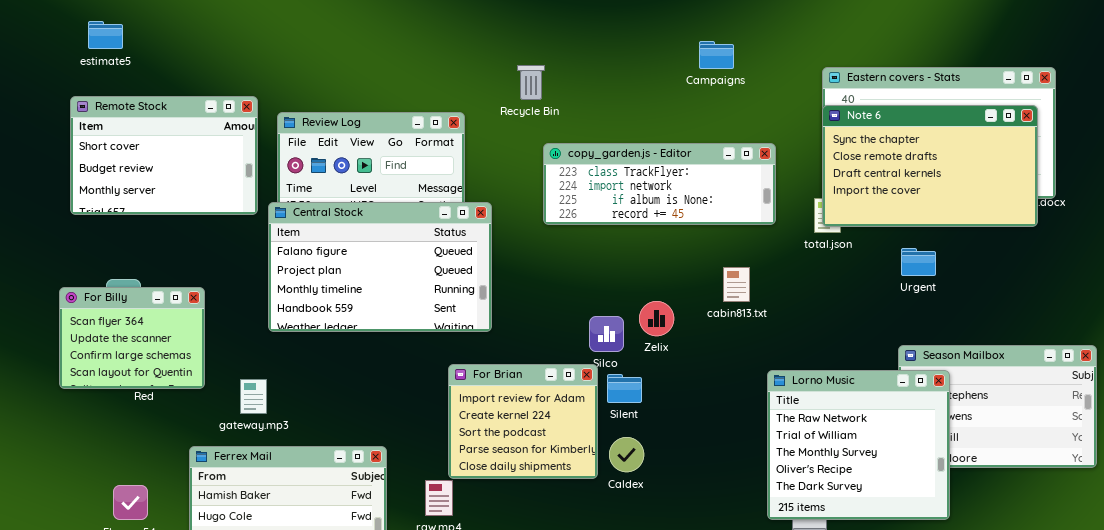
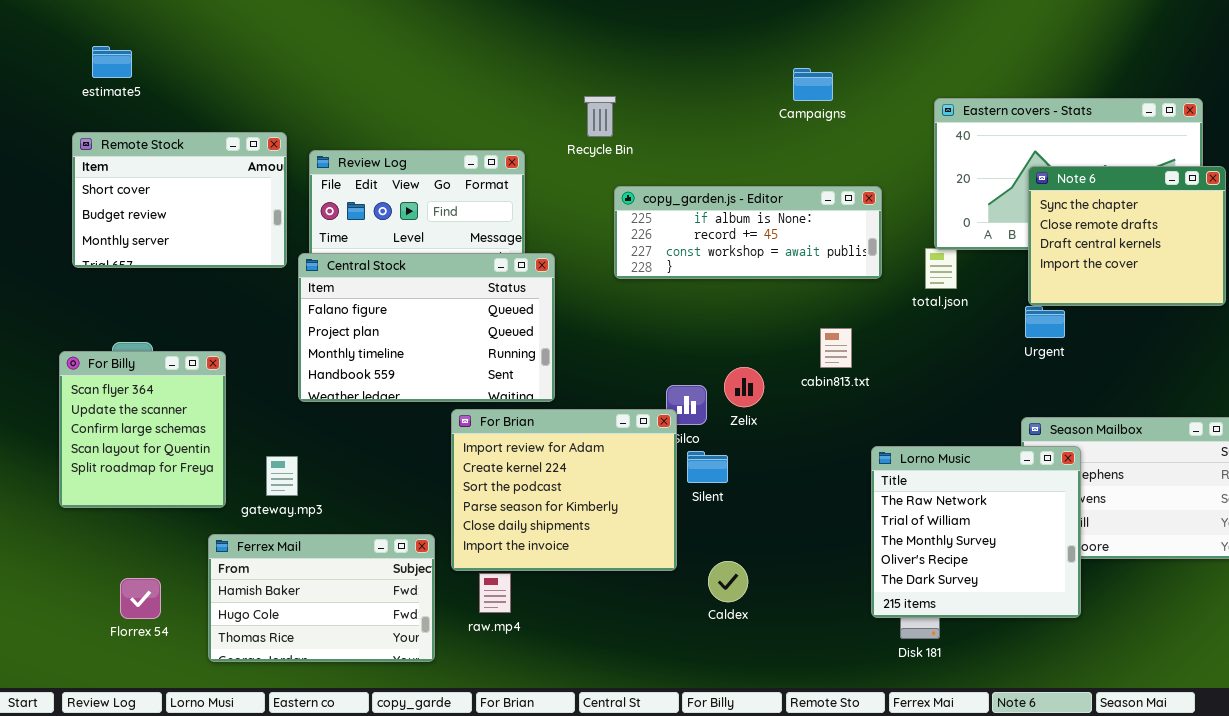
Note 6: [822,105,1038,227] -> [1028,166,1226,306], moved, resized
copy_garden.js - Editor: [543,143,776,225] -> [614,186,882,279], scrolled down 2 rows
For Billy: [59,287,205,389] -> [59,351,226,508], resized
For Brian: [448,364,598,479] -> [451,409,677,571], resized
Caldex: [609,437,644,472] -> [708,561,748,602], moved

